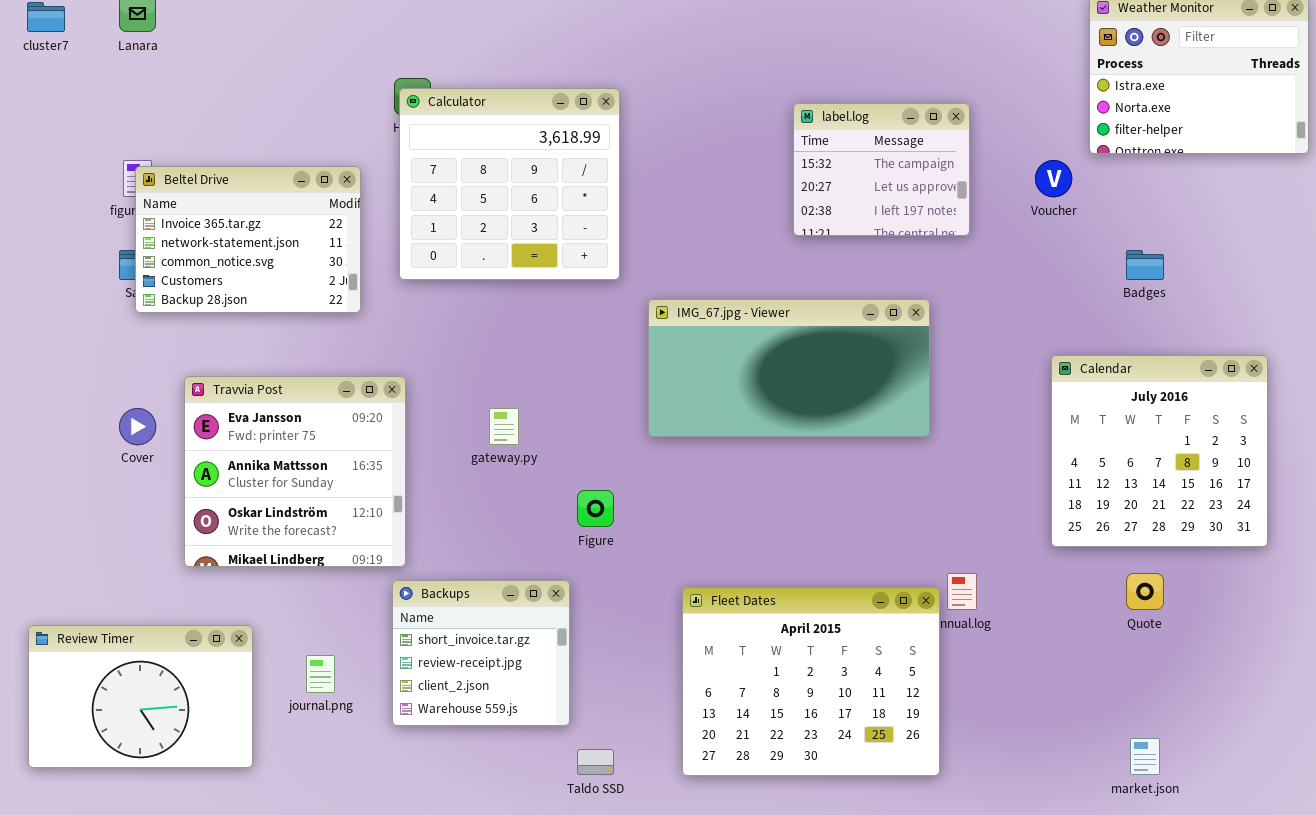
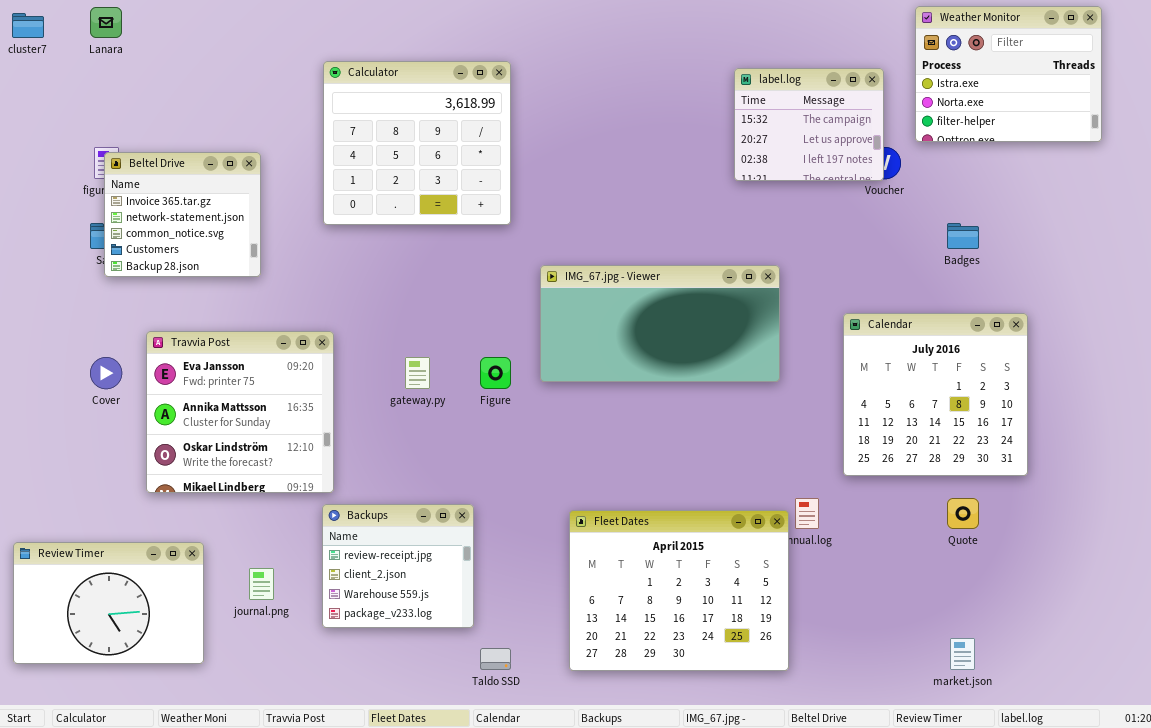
Calculator: [399,88,620,280] -> [323,61,511,225], moved
label.log: [793,103,970,236] -> [734,68,884,181], moved
Beltel Drive: [135,166,361,313] -> [104,152,261,277], resized
Calendar: [1051,355,1268,547] -> [843,313,1028,476], moved
Figure: [577,490,614,527] -> [480,357,511,389], moved
Backups: [392,580,570,726] -> [322,504,474,628], scrolled down 1 row

